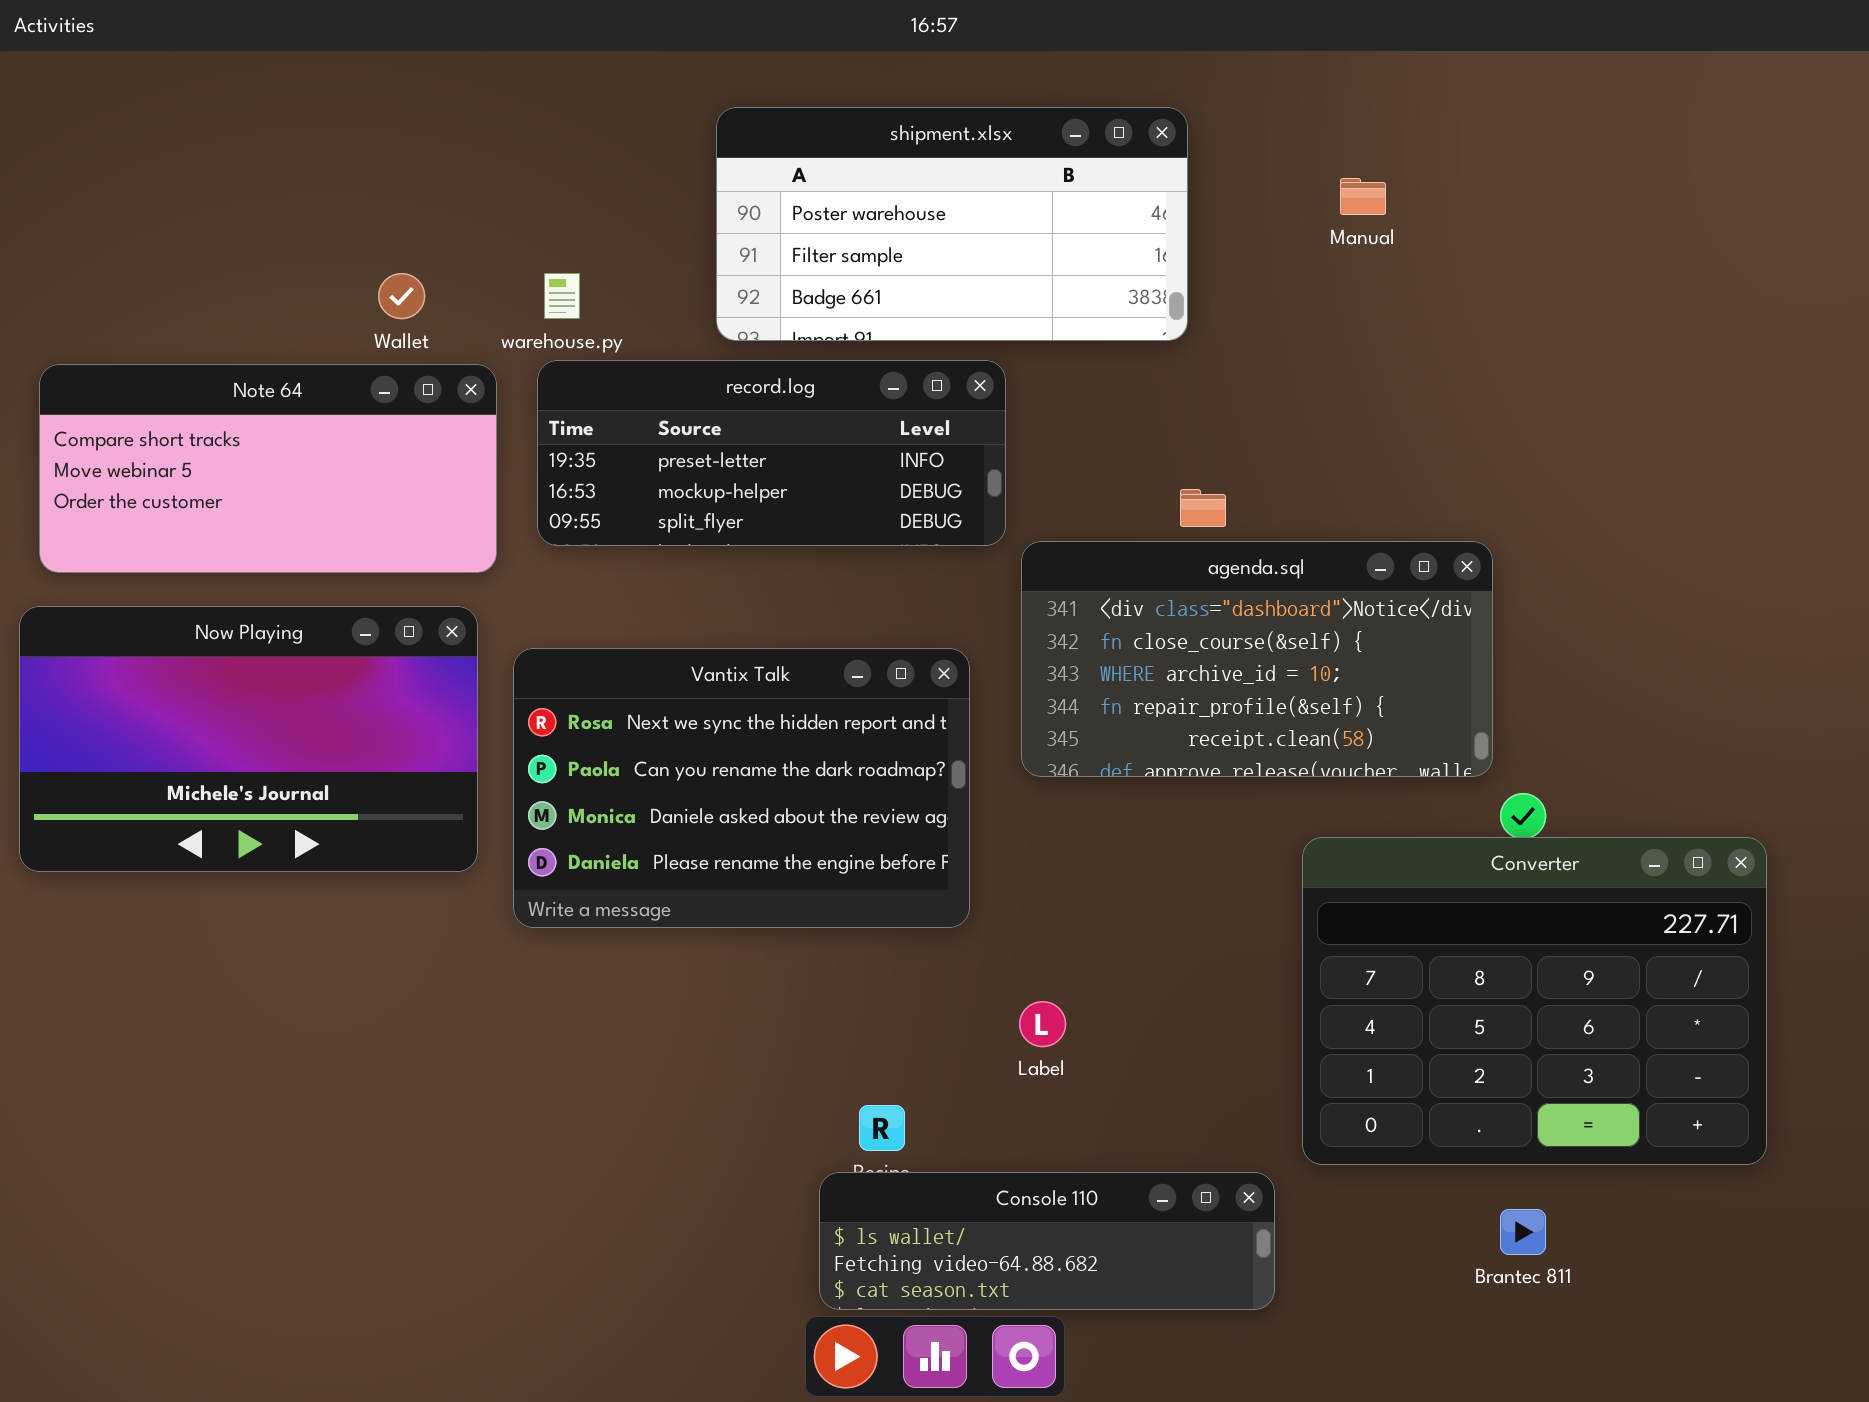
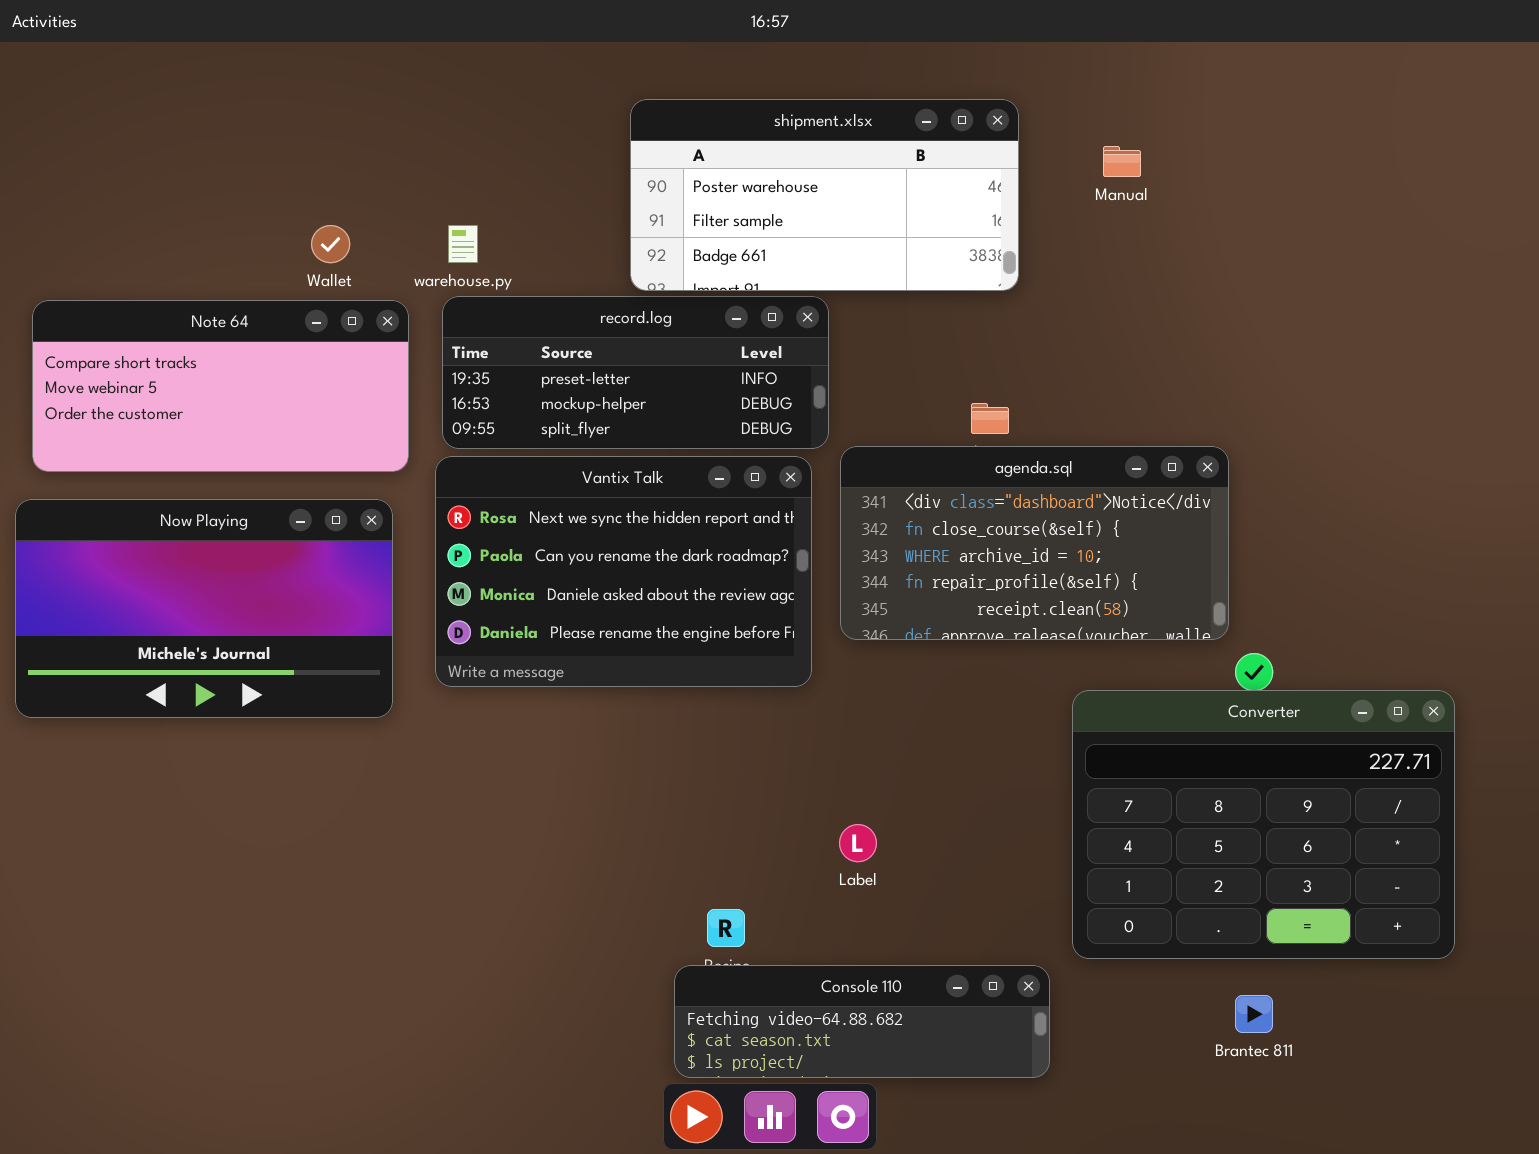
shipment.xlsx: [716,107,1188,341] -> [630,99,1019,291], moved
Vantix Talk: [513,648,970,928] -> [435,456,812,687], moved
Console 110: [819,1172,1275,1310] -> [674,965,1050,1078], scrolled down 1 row

